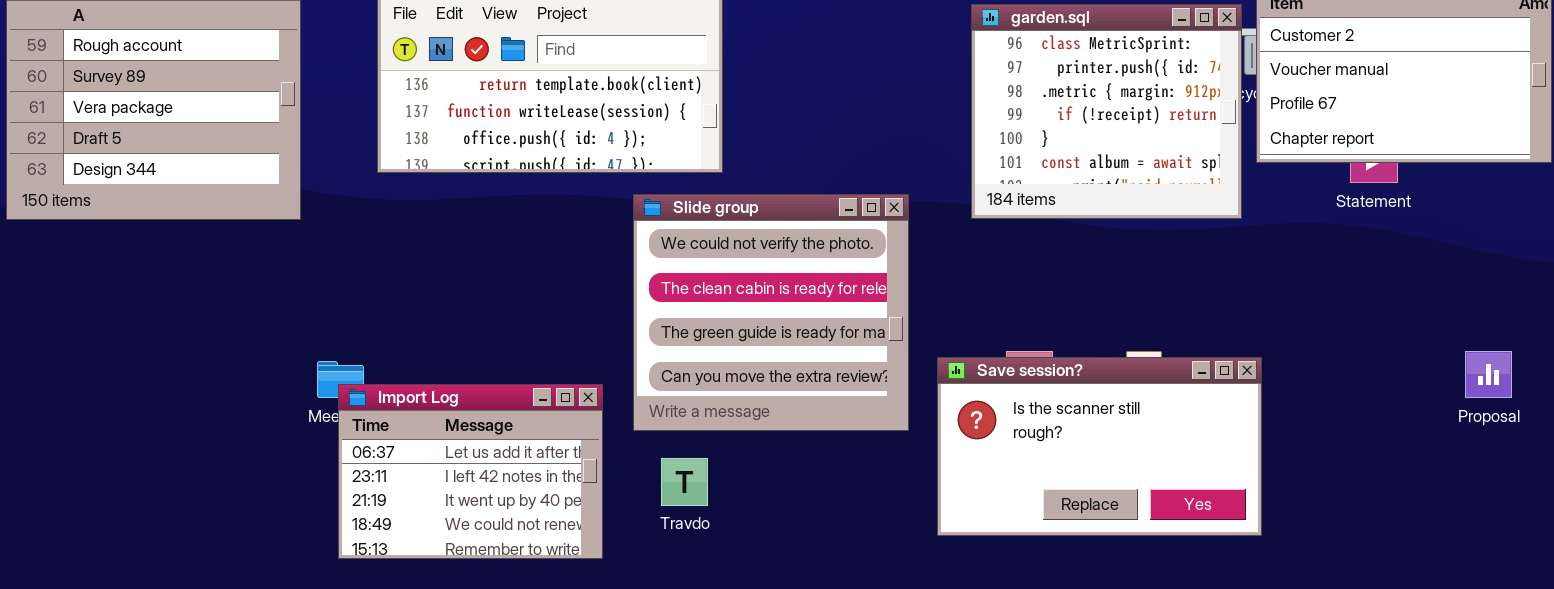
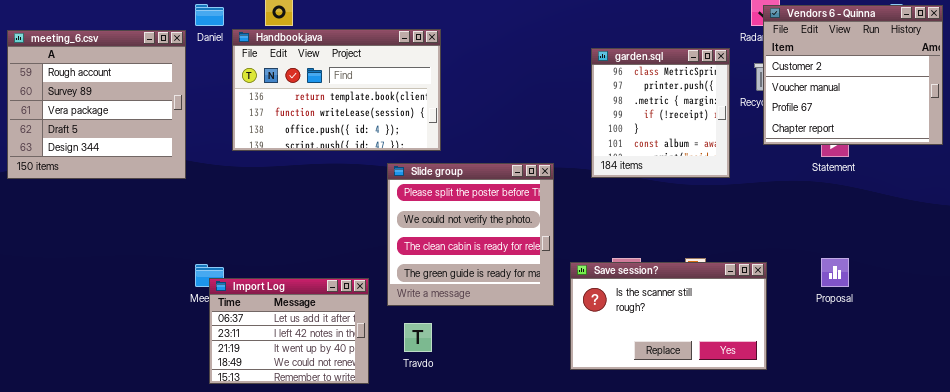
garden.sql: [971,4,1242,219] -> [591,48,730,178], resized
Slide group: [633,194,909,431] -> [387,163,554,306], scrolled up 1 row
Proposal: [1465,351,1512,398] -> [821,258,849,287], moved

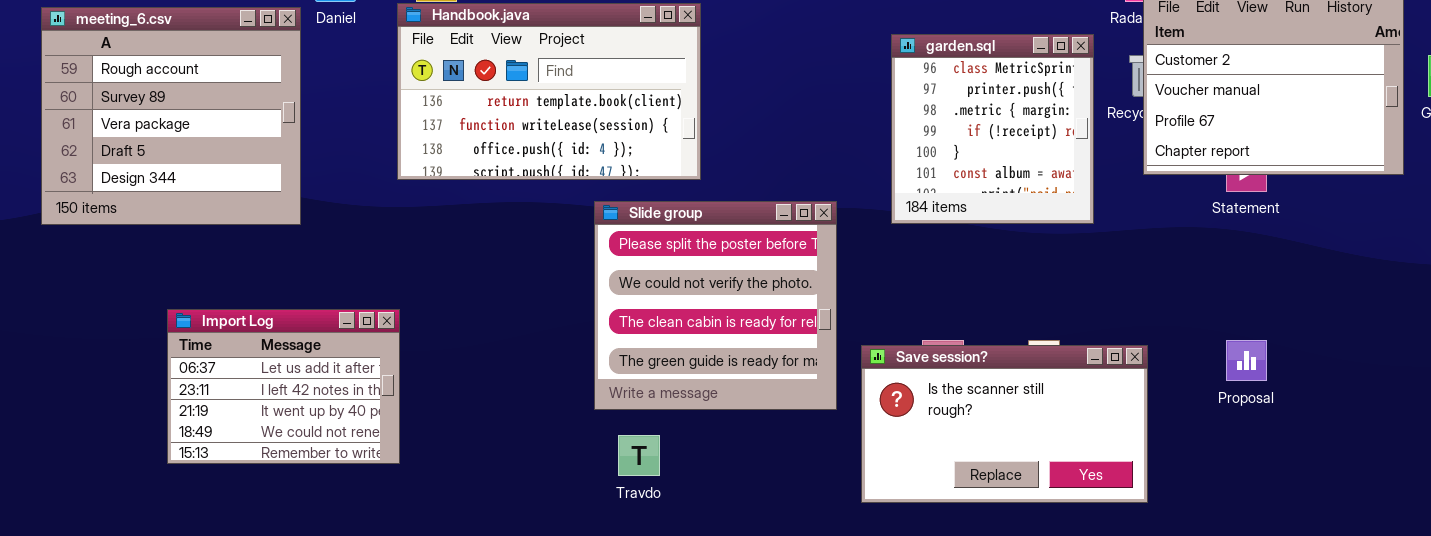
Handbook.java: [232,29,441,151] -> [397,3,701,180], moved
Import Log: [209,278,369,384] -> [167,309,400,464], moved

